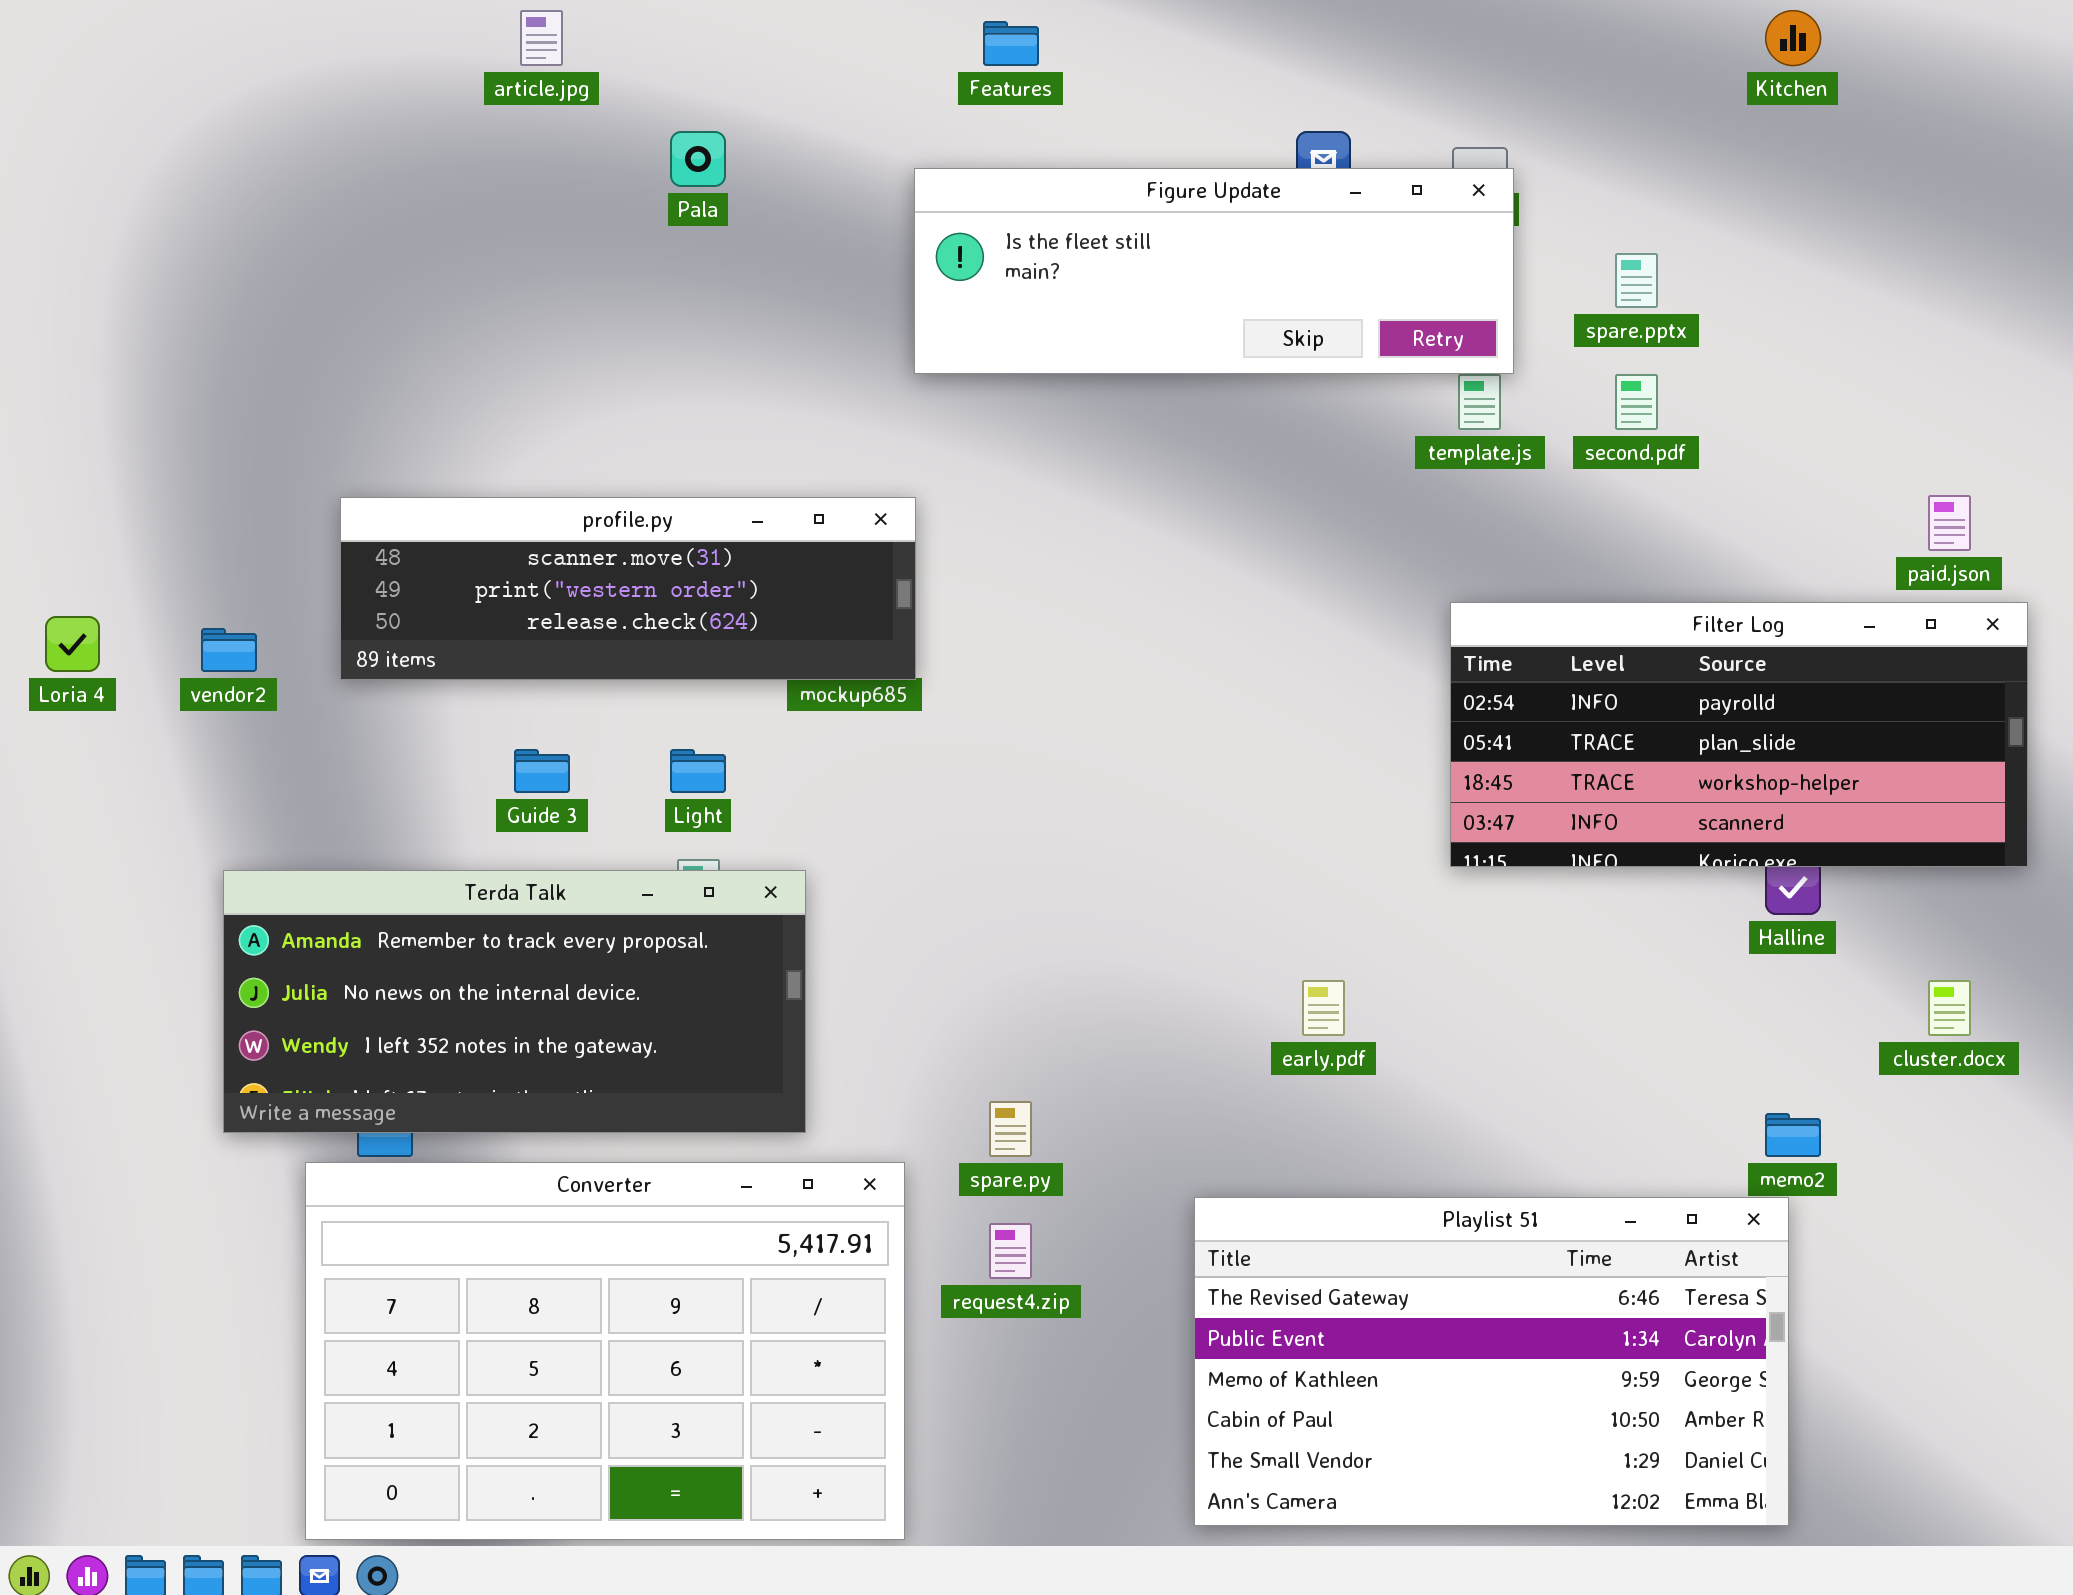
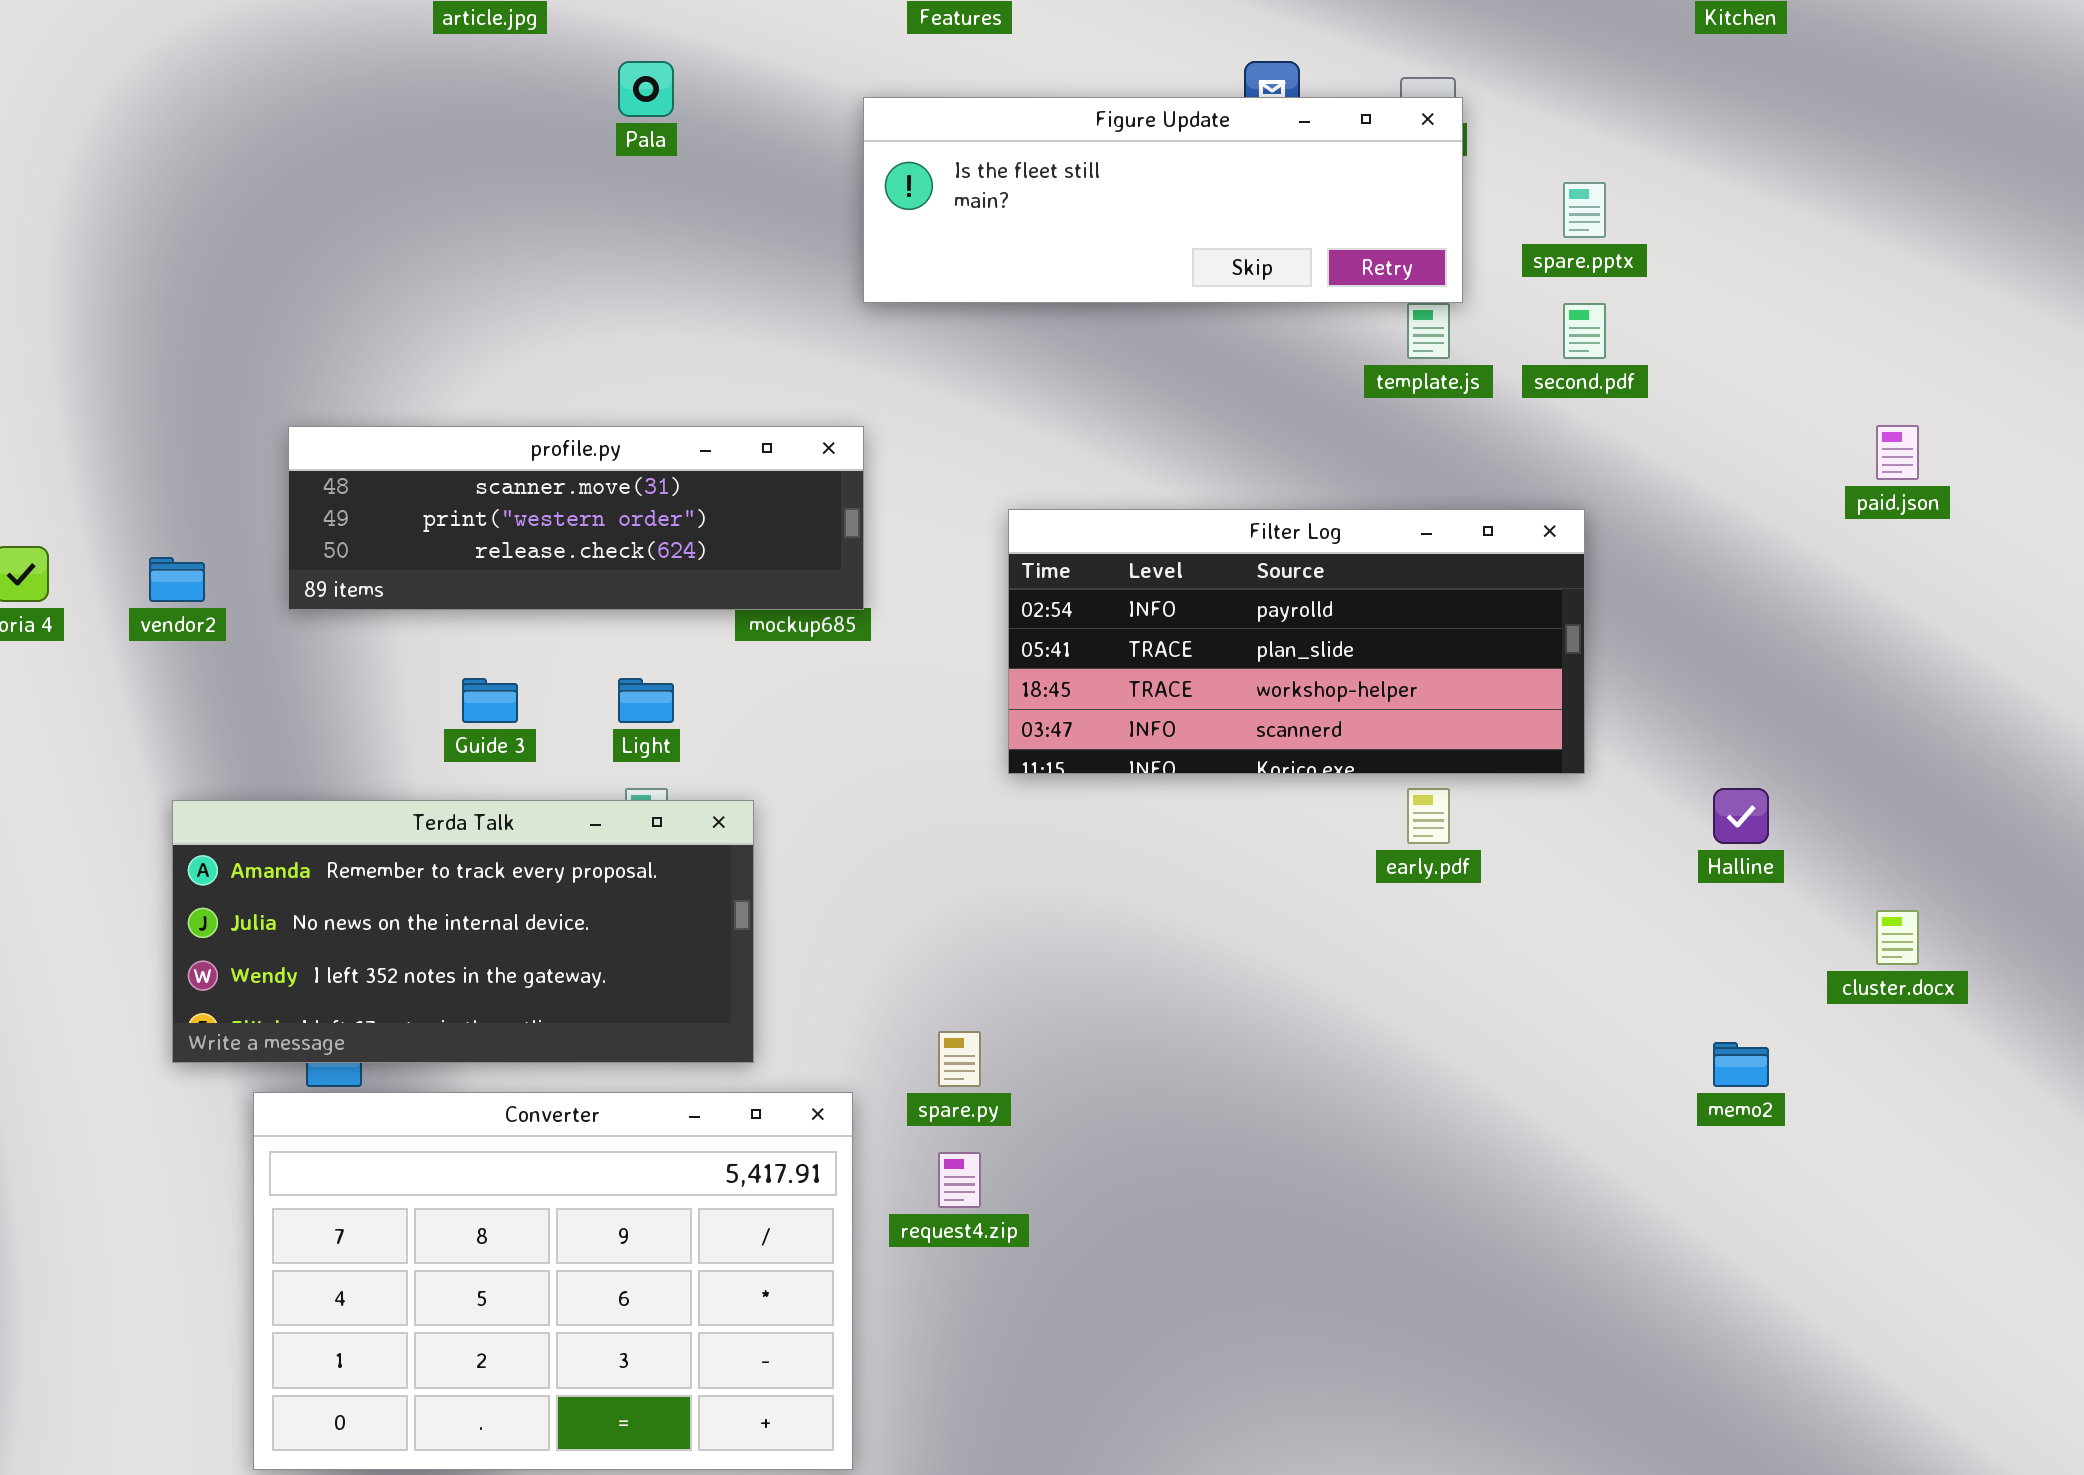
Filter Log: [1450,602,2028,867] -> [1008,509,1585,774], moved
early.pdf: [1302,980,1345,1036] -> [1407,788,1450,844], moved
Playlist 51: [1194,1197,1789,1526] -> none, closed

